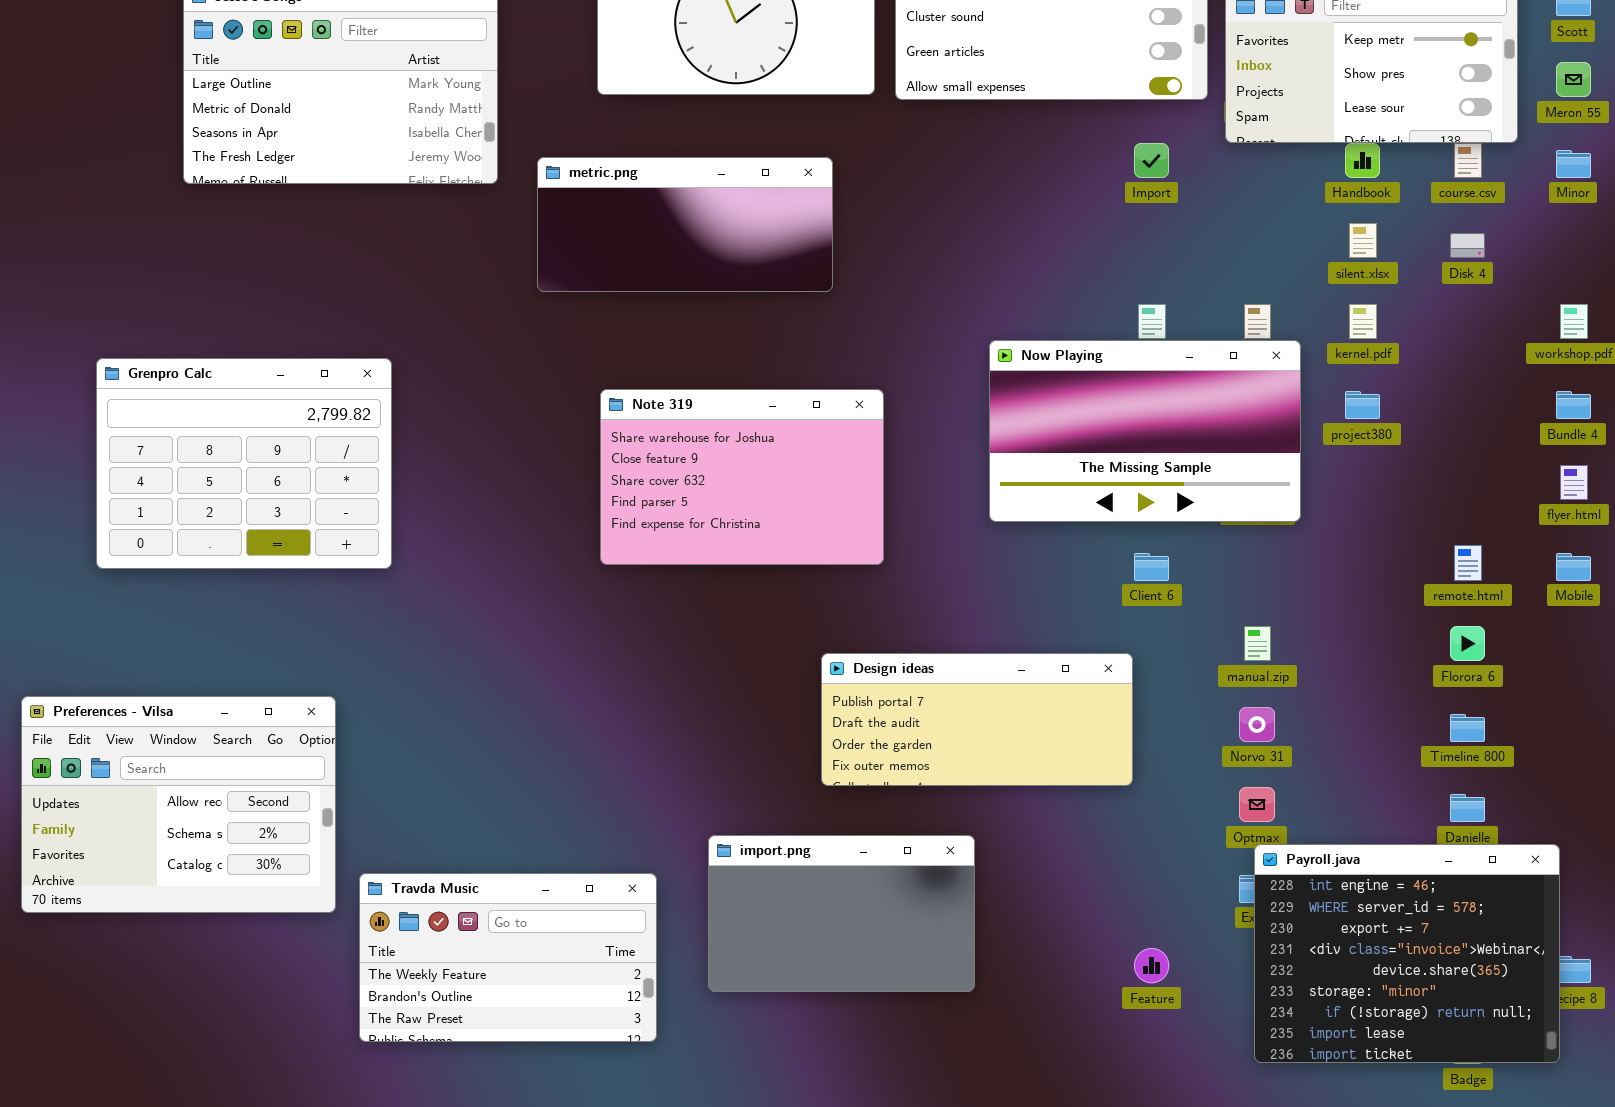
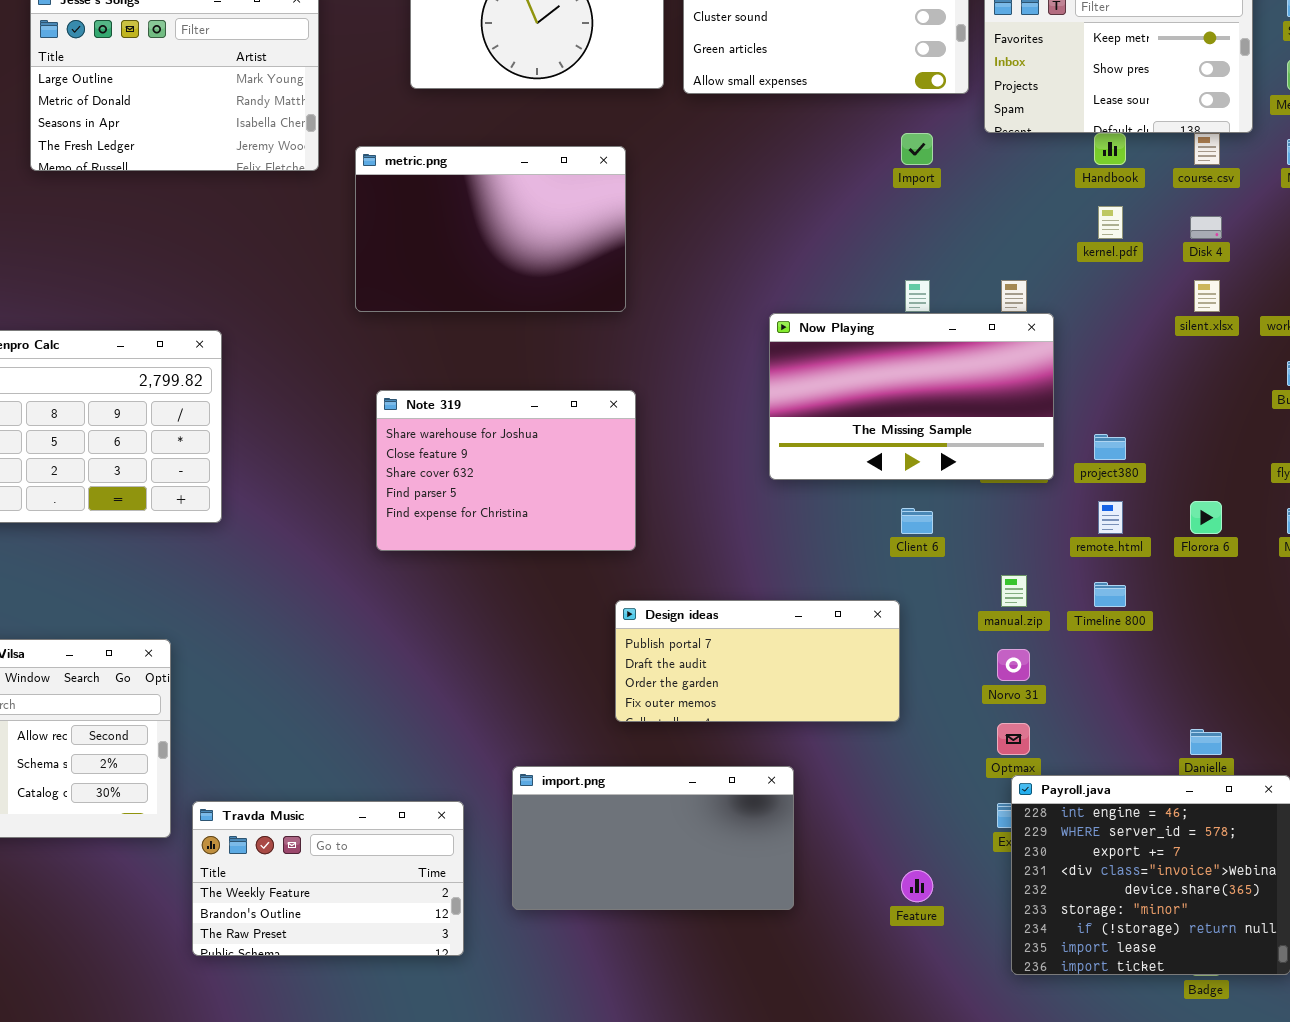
metric.png: [537,157,833,292] -> [355,146,626,312], resized
silent.xlsx: [1349,223,1377,258] -> [1194,280,1220,312], moved
kernel.pdf: [1349,304,1377,339] -> [1098,206,1123,239], moved
Note 319: [600,389,884,565] -> [376,390,636,551], moved
project380: [1345,391,1380,419] -> [1094,434,1126,460], moved
remote.html: [1454,545,1482,581] -> [1098,501,1123,534], moved
Florora 6: [1450,626,1485,661] -> [1190,501,1222,534], moved
Timeline 800: [1450,714,1485,742] -> [1094,582,1126,607], moved
import.png: [708,835,975,992] -> [512,766,794,910], resized

